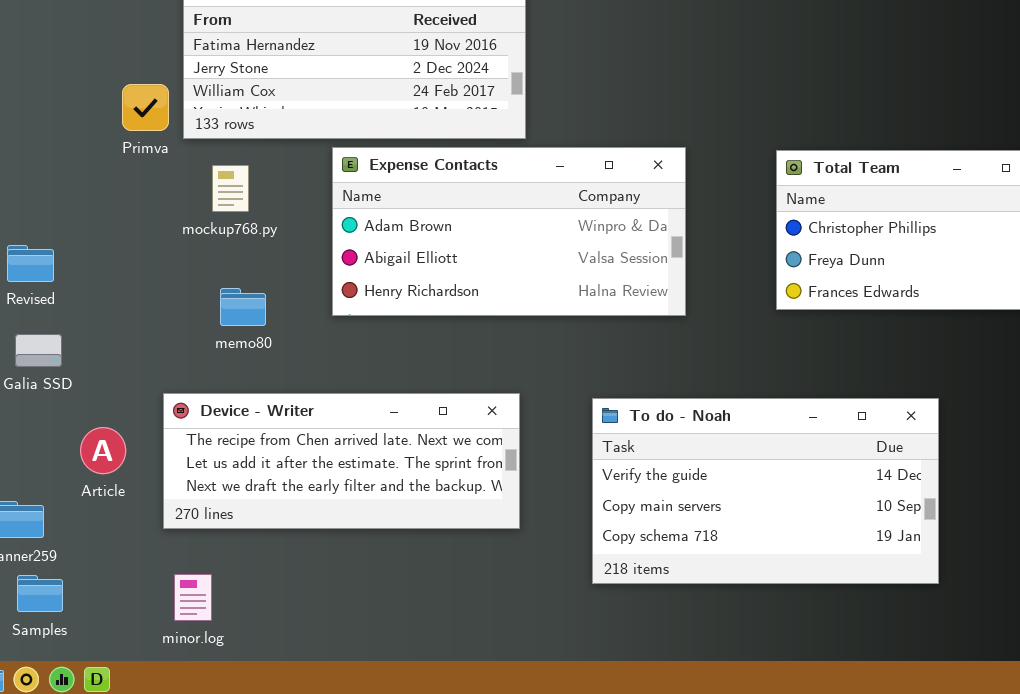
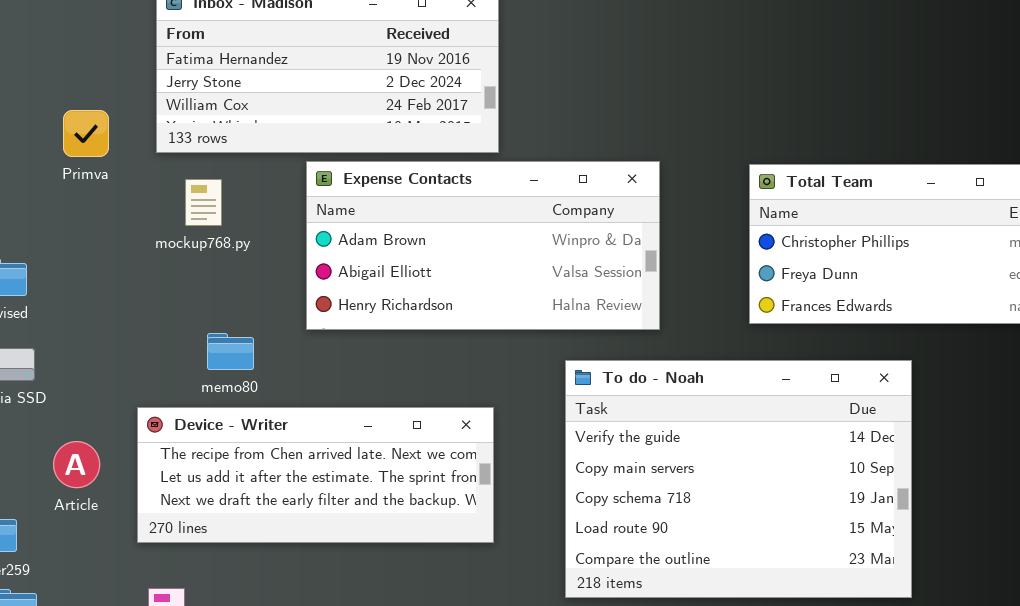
Primva: [122,84,169,131] -> [63,110,109,157], moved
memo80: [220,288,266,326] -> [207,333,254,370], moved
To do - Noah: [592,398,939,584] -> [565,360,912,598], resized

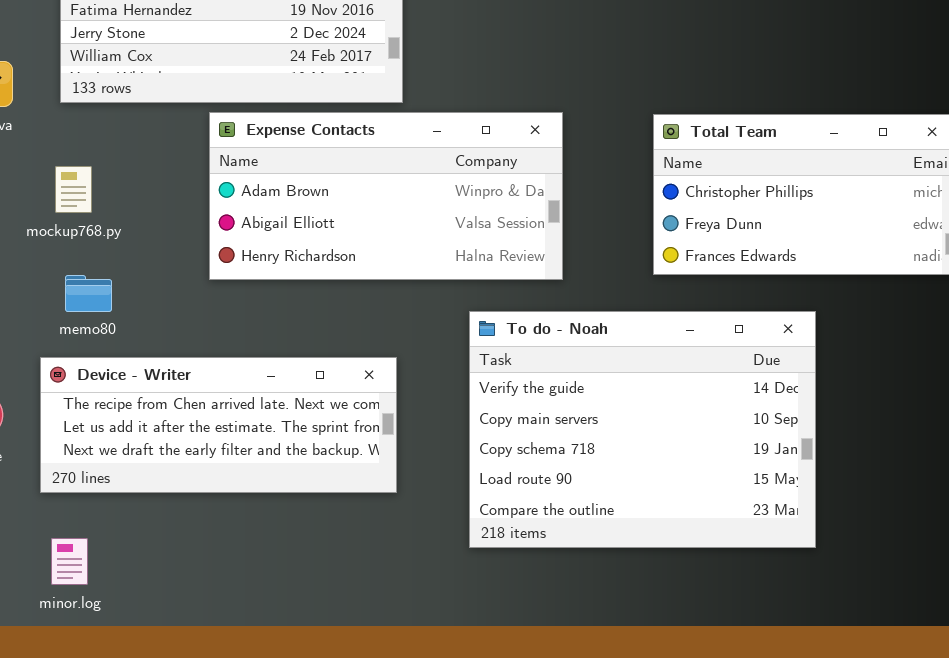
mockup768.py: [185,179,222,226] -> [55,166,92,213], moved
memo80: [207,333,254,370] -> [65,275,112,312], moved

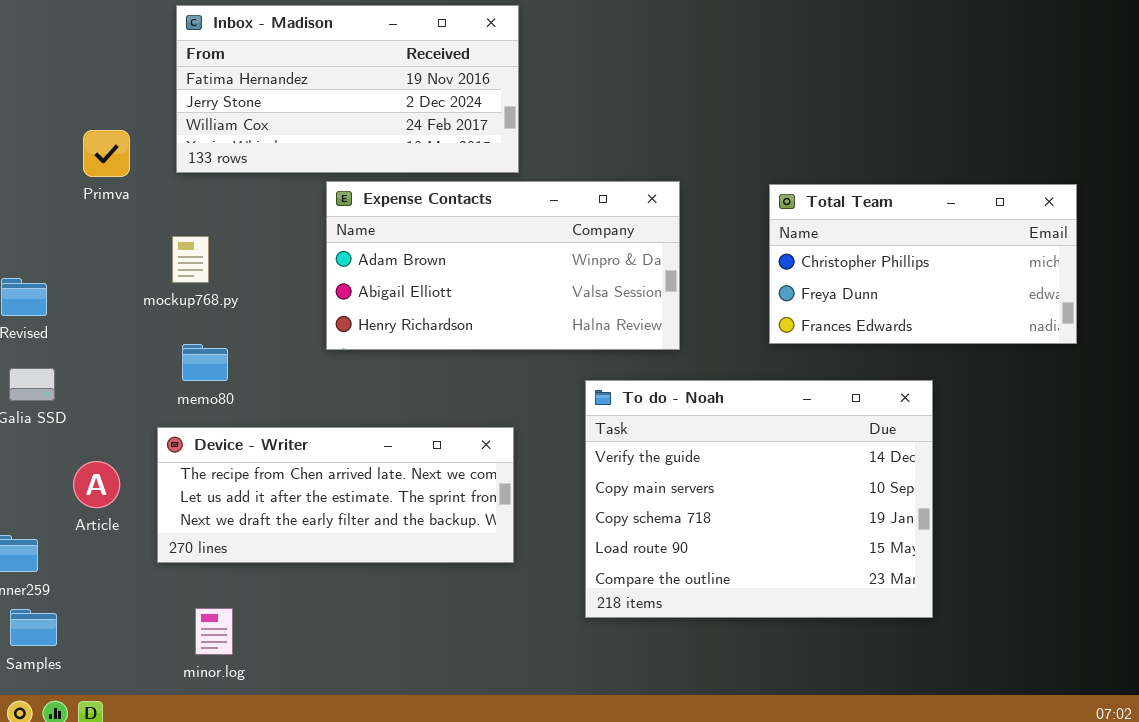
minor.log: [51,538,88,585] -> [195,608,233,655], moved

